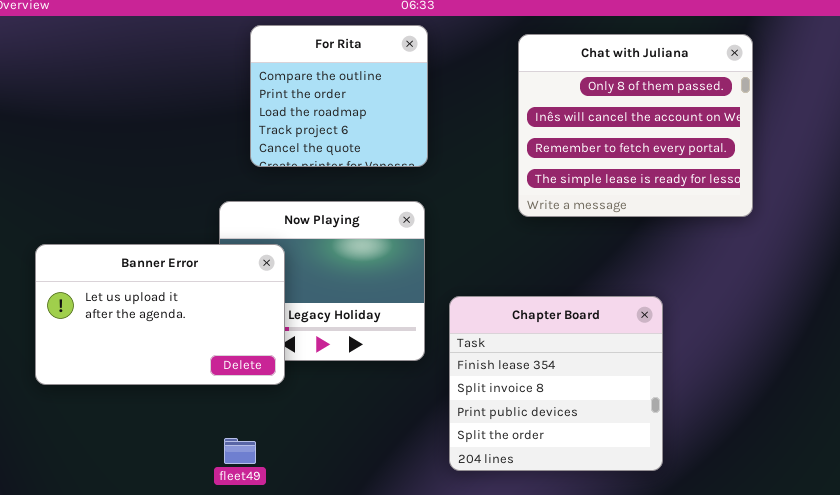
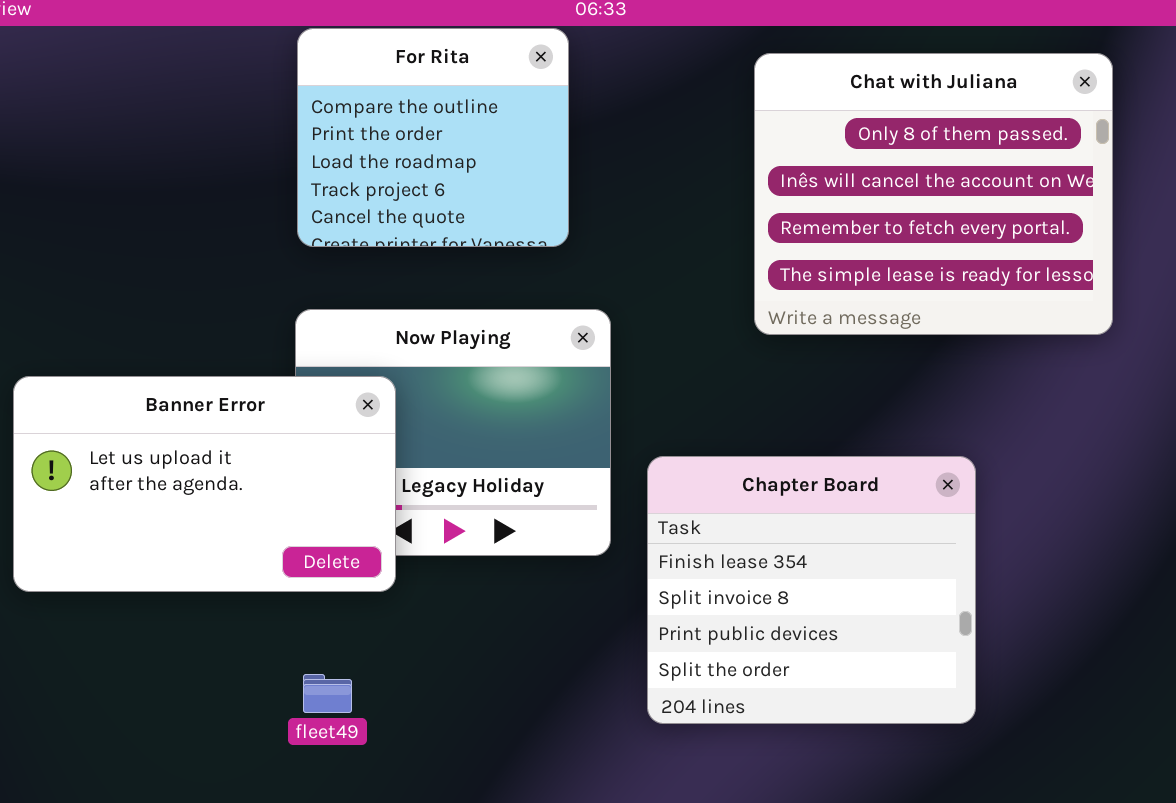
For Rita: [250,25,428,167] -> [297,28,569,247], moved

